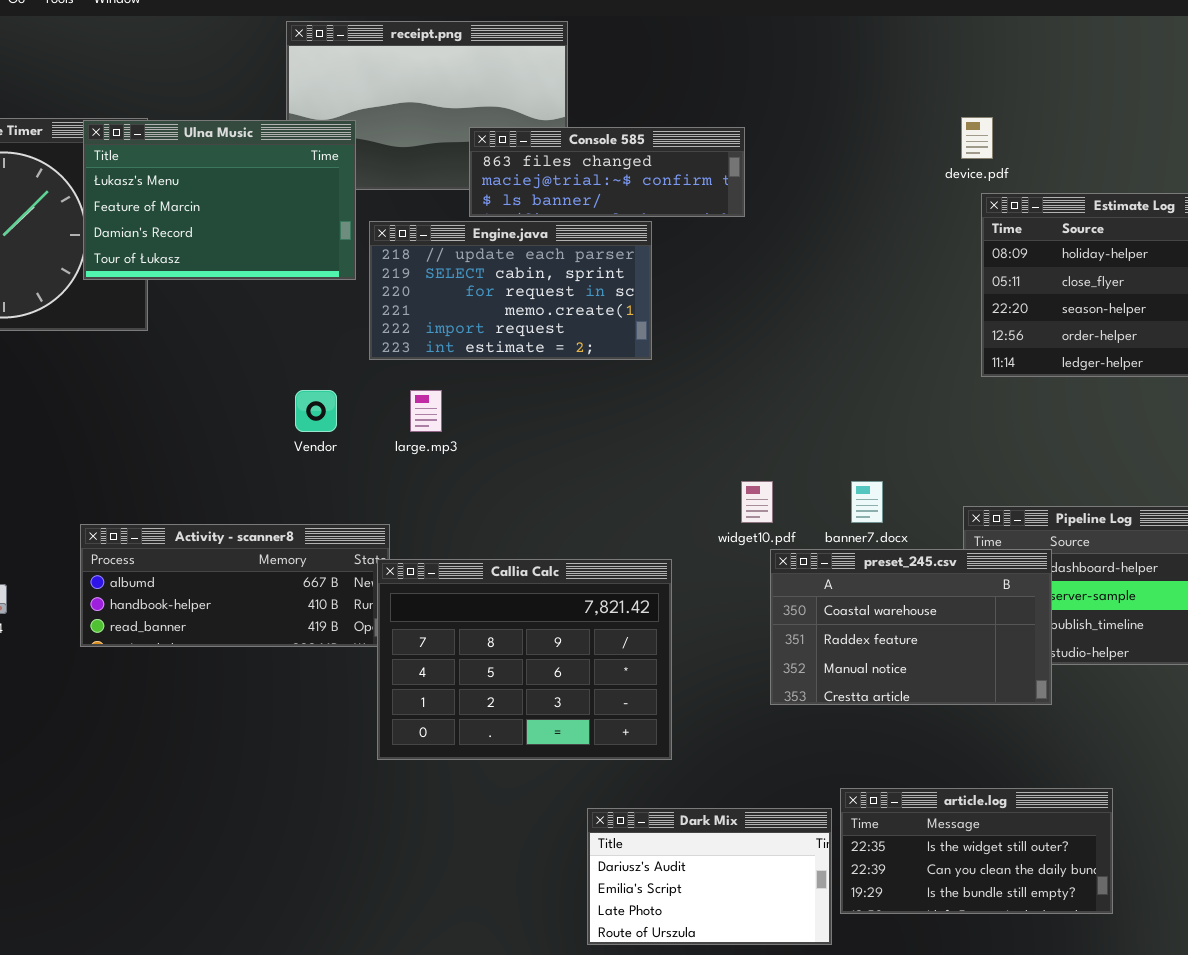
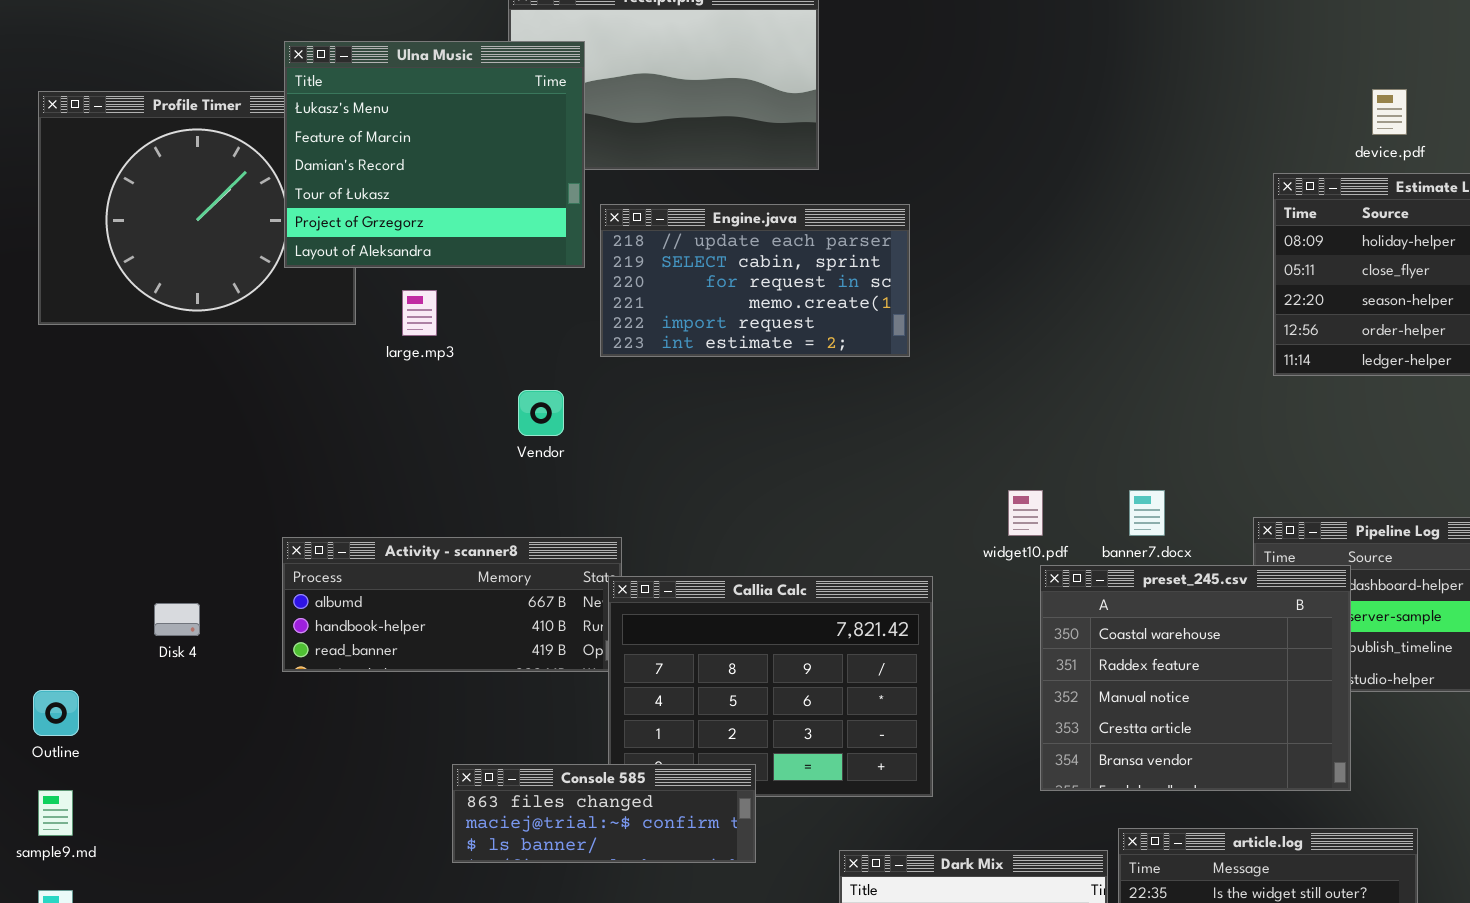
device.pdf: [961,117,993,159] -> [1372,89,1407,135], moved
Ulna Music: [83,120,356,280] -> [284,41,585,268], resized
Console 585: [469,127,745,217] -> [452,764,756,863], moved
large.mp3: [410,390,442,432] -> [402,290,437,336], moved
preset_245.csv: [770,549,1052,705] -> [1040,565,1351,791], resized

